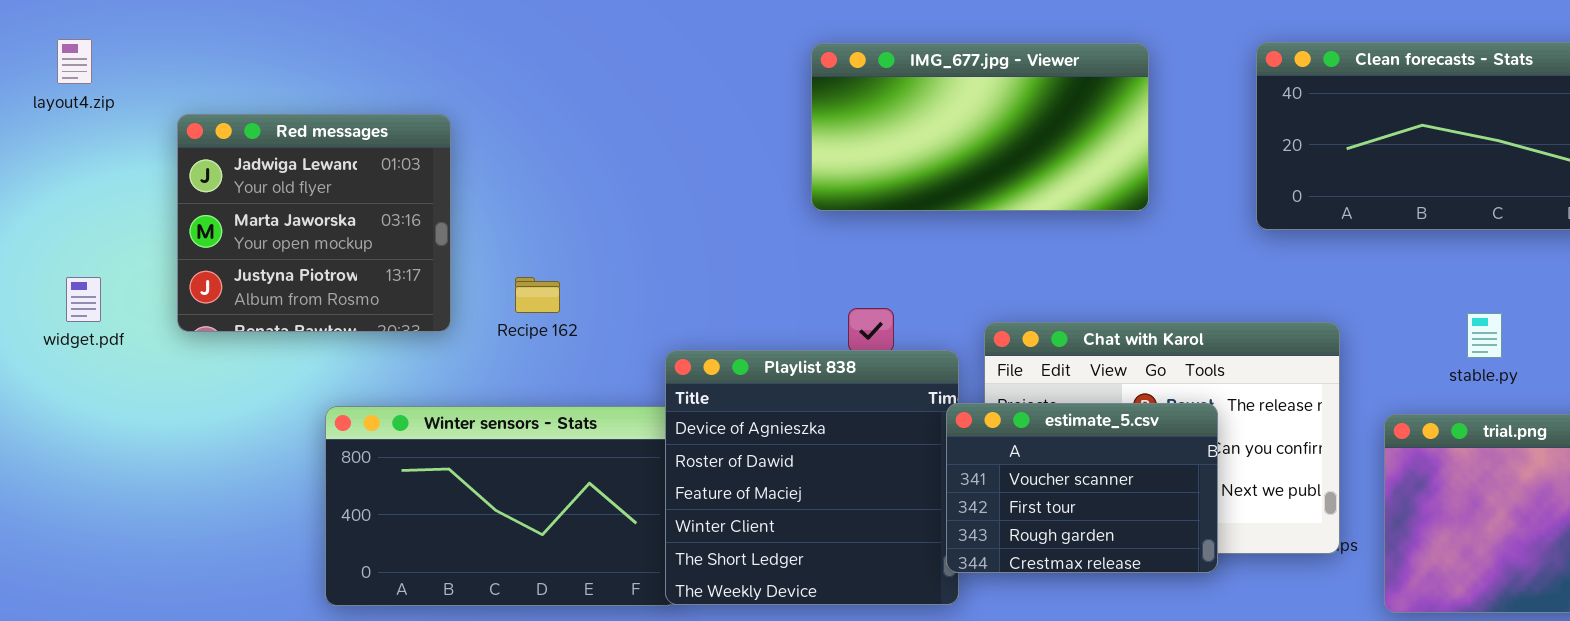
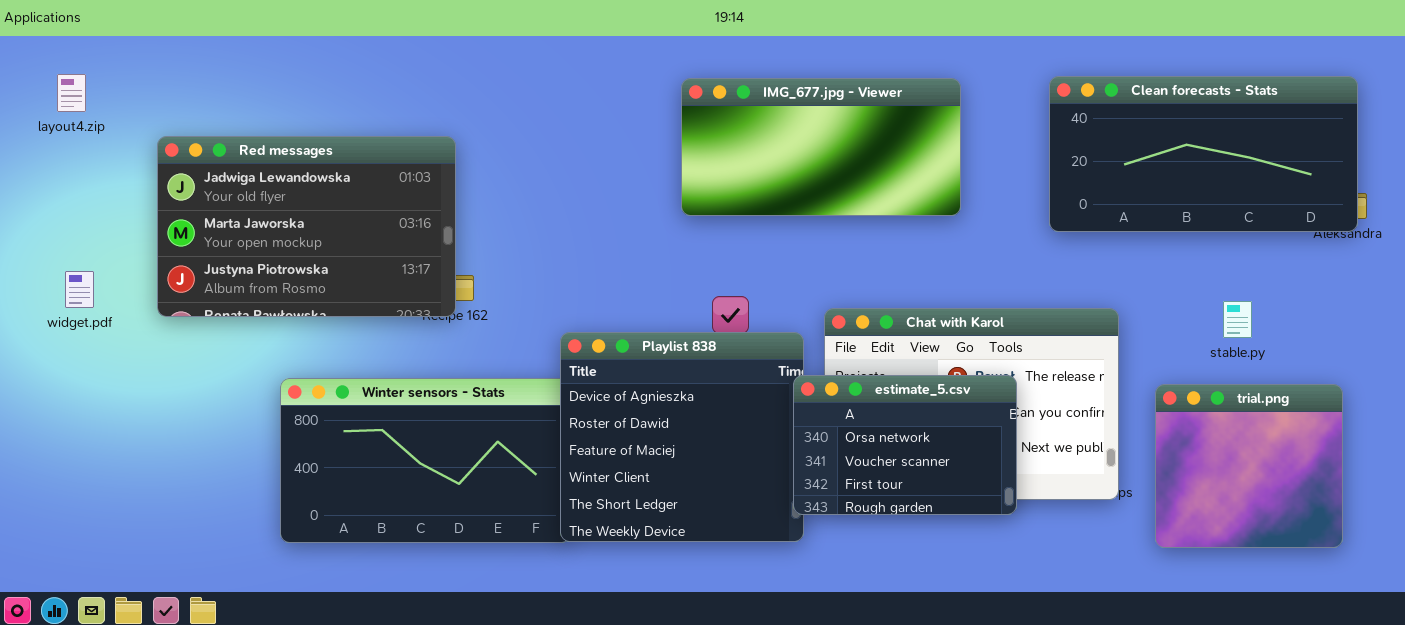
Red messages: [177,114,451,332] -> [157,136,456,317], resized
estimate_5.csv: [946,403,1218,573] -> [793,375,1017,515], scrolled up 1 row

